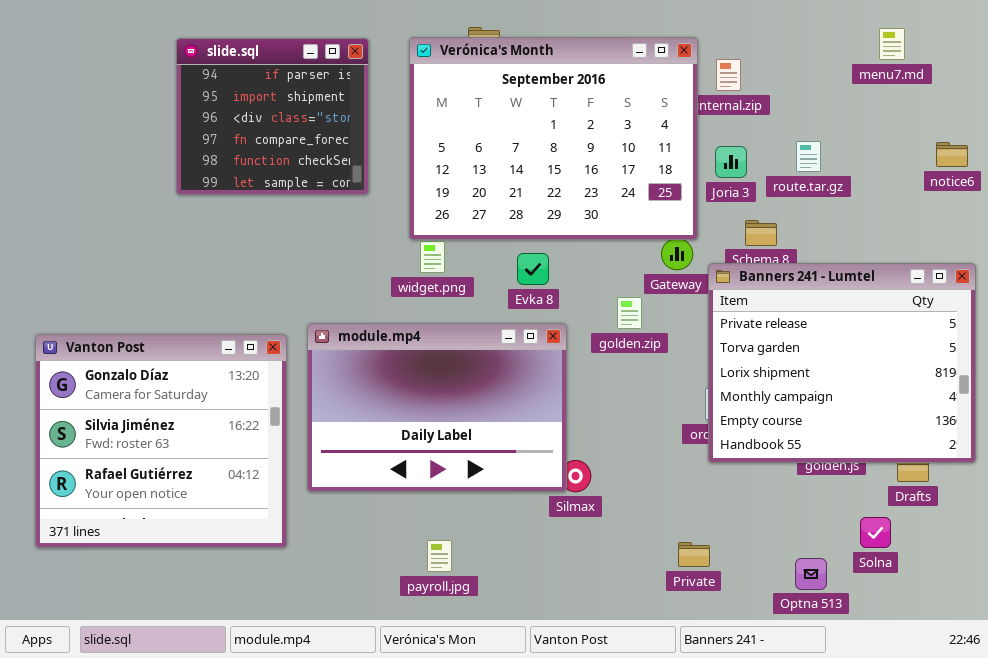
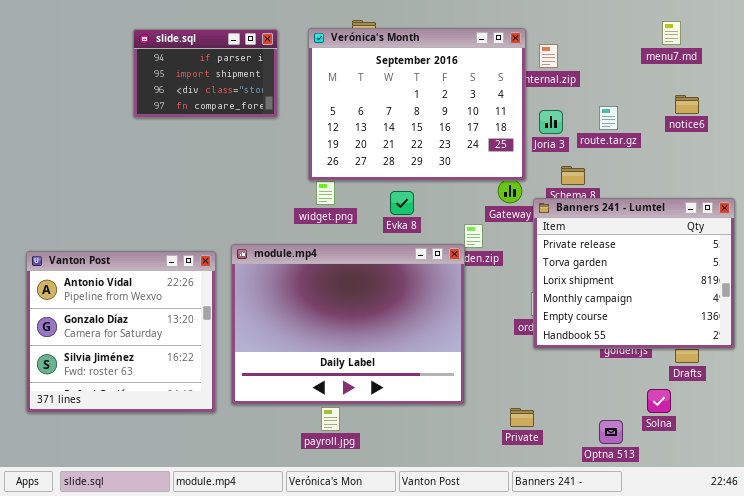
slide.sql: [176,38,369,195] -> [133,29,278,118], resized
notice6: [936,142,968,167] -> [675,95,699,114], moved
module.mp4: [307,323,567,492] -> [231,244,465,405], resized
Vanton Post: [35,334,287,548] -> [26,251,216,413], scrolled up 1 row

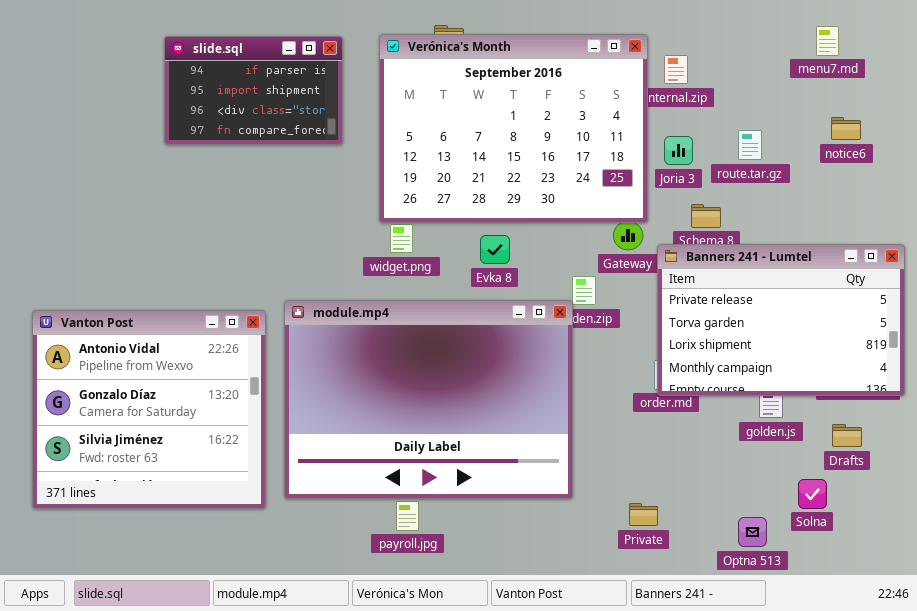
Banners 241 - Lumtel: [533,198,735,349] -> [657,244,905,396], resized

